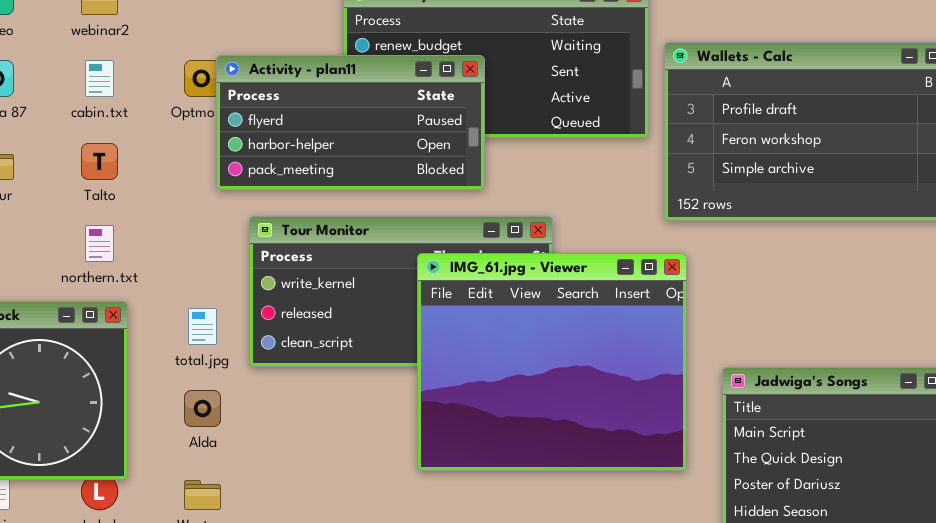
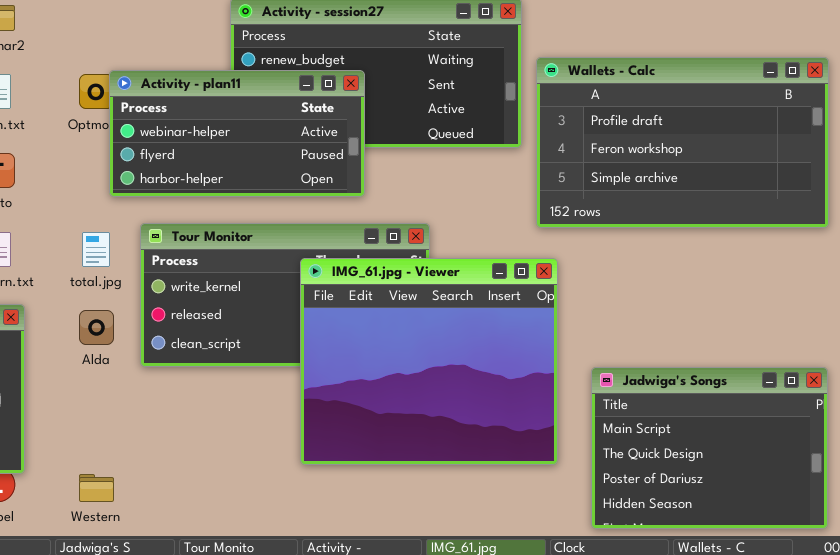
Activity - plan11: [216,55,485,190] -> [109,70,365,197], scrolled up 1 row
total.jpg: [188,308,217,345] -> [82,232,110,267], moved
Alda: [184,390,221,427] -> [79,310,114,345], moved

